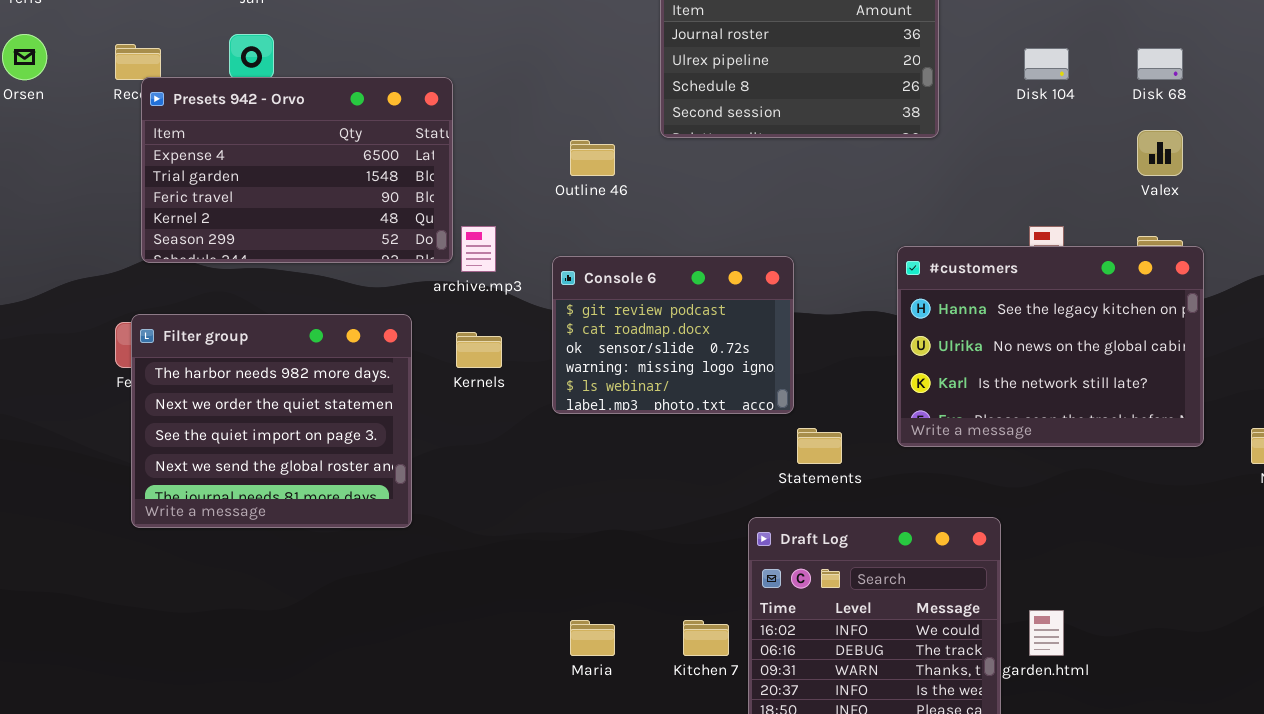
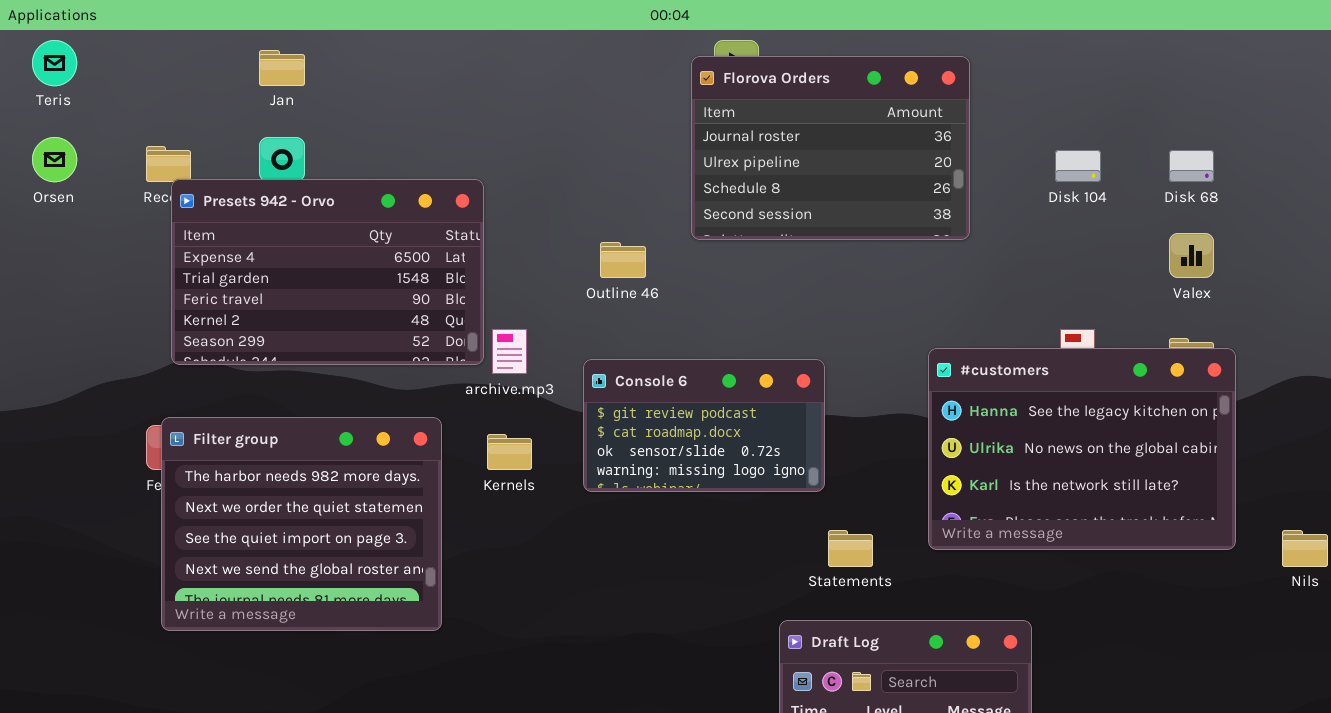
Console 6: [552,256,794,414] -> [583,359,825,492], resized

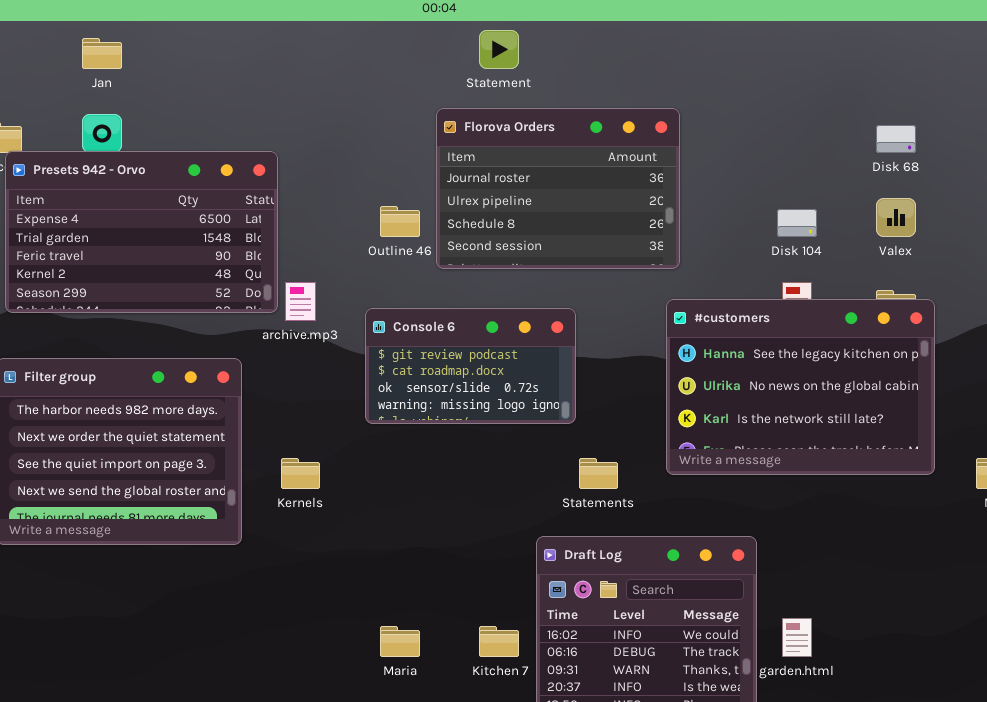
Florova Orders: [691,56,970,240] -> [436,108,680,269], moved
Disk 104: [1055,150,1101,182] -> [777,209,817,237], moved
Kernels: [487,434,532,470] -> [281,458,320,489], moved

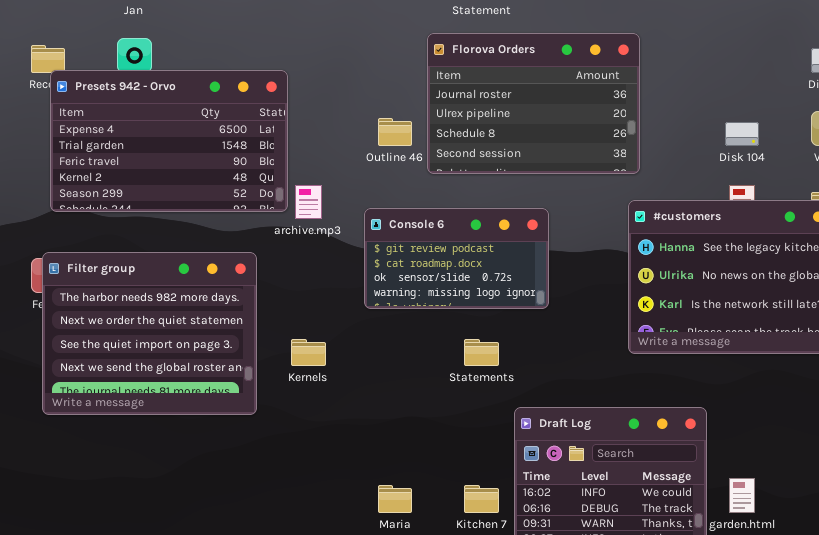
Statements: [579,458,618,489] -> [464,339,499,366], moved

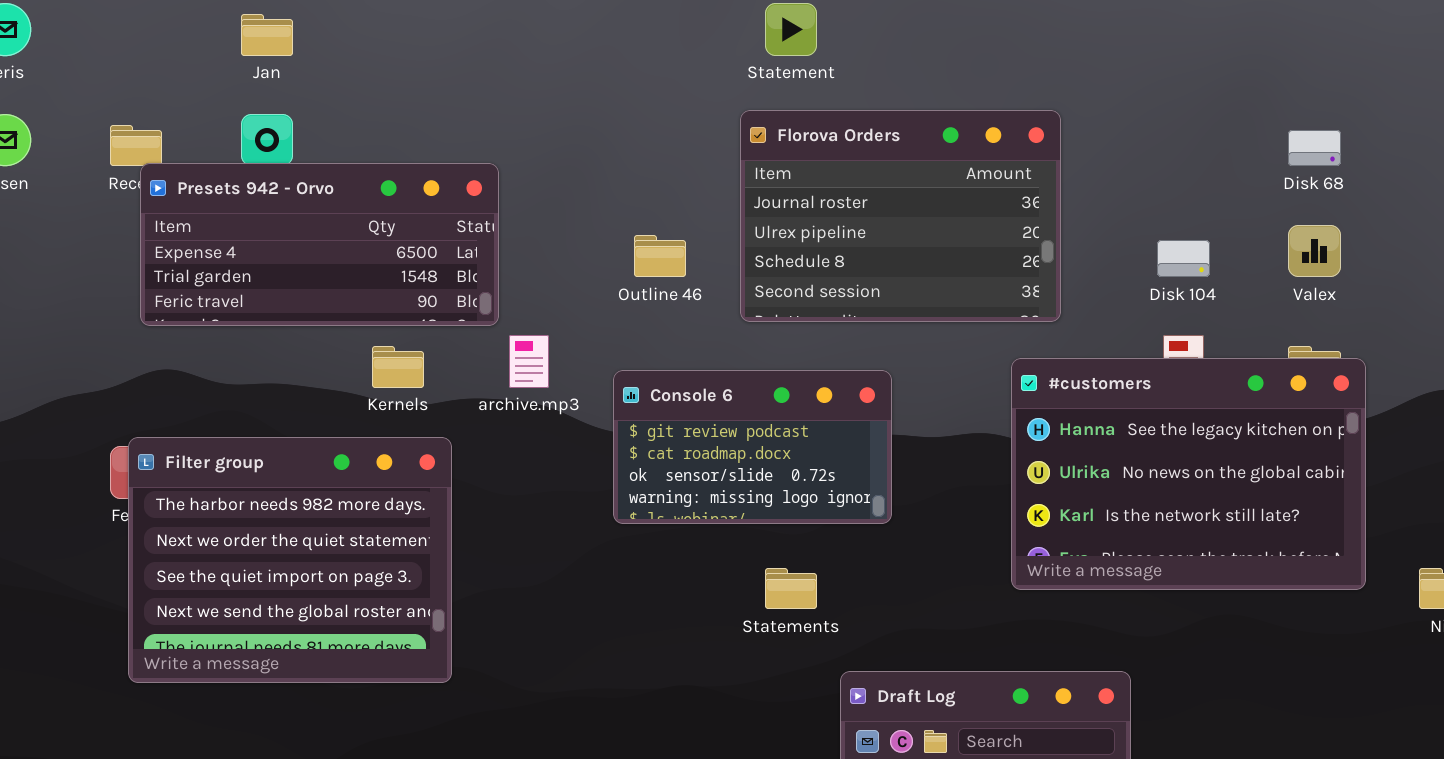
Florova Orders: [427,33,640,174] -> [740,110,1061,322], moved
Presets 942 - Orvo: [50,70,288,212] -> [140,163,499,326], resized
Kernels: [291,339,326,366] -> [372,346,424,388], moved

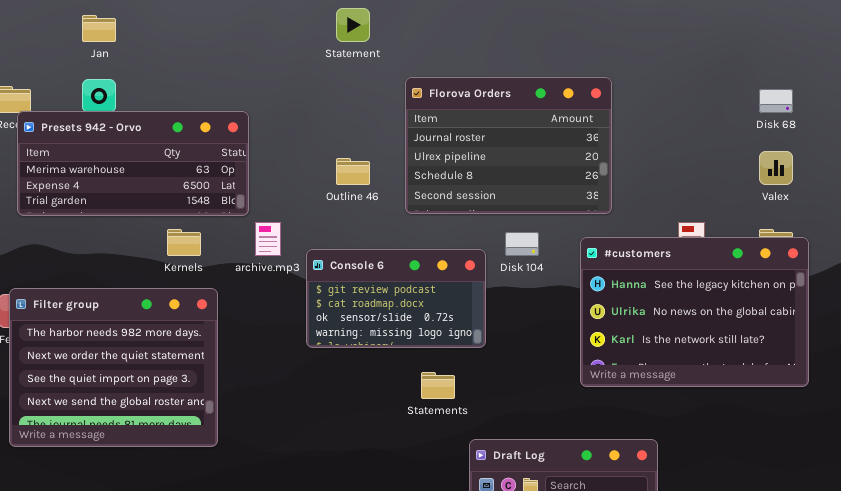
Statement: [765,3,817,56] -> [336,8,370,42], moved
Presets 942 - Orvo: [140,163,499,326] -> [17,111,249,216], scrolled up 1 row
Disk 104: [1157,240,1210,277] -> [505,232,539,256], moved
Console 6: [613,370,892,524] -> [306,249,486,348], moved

